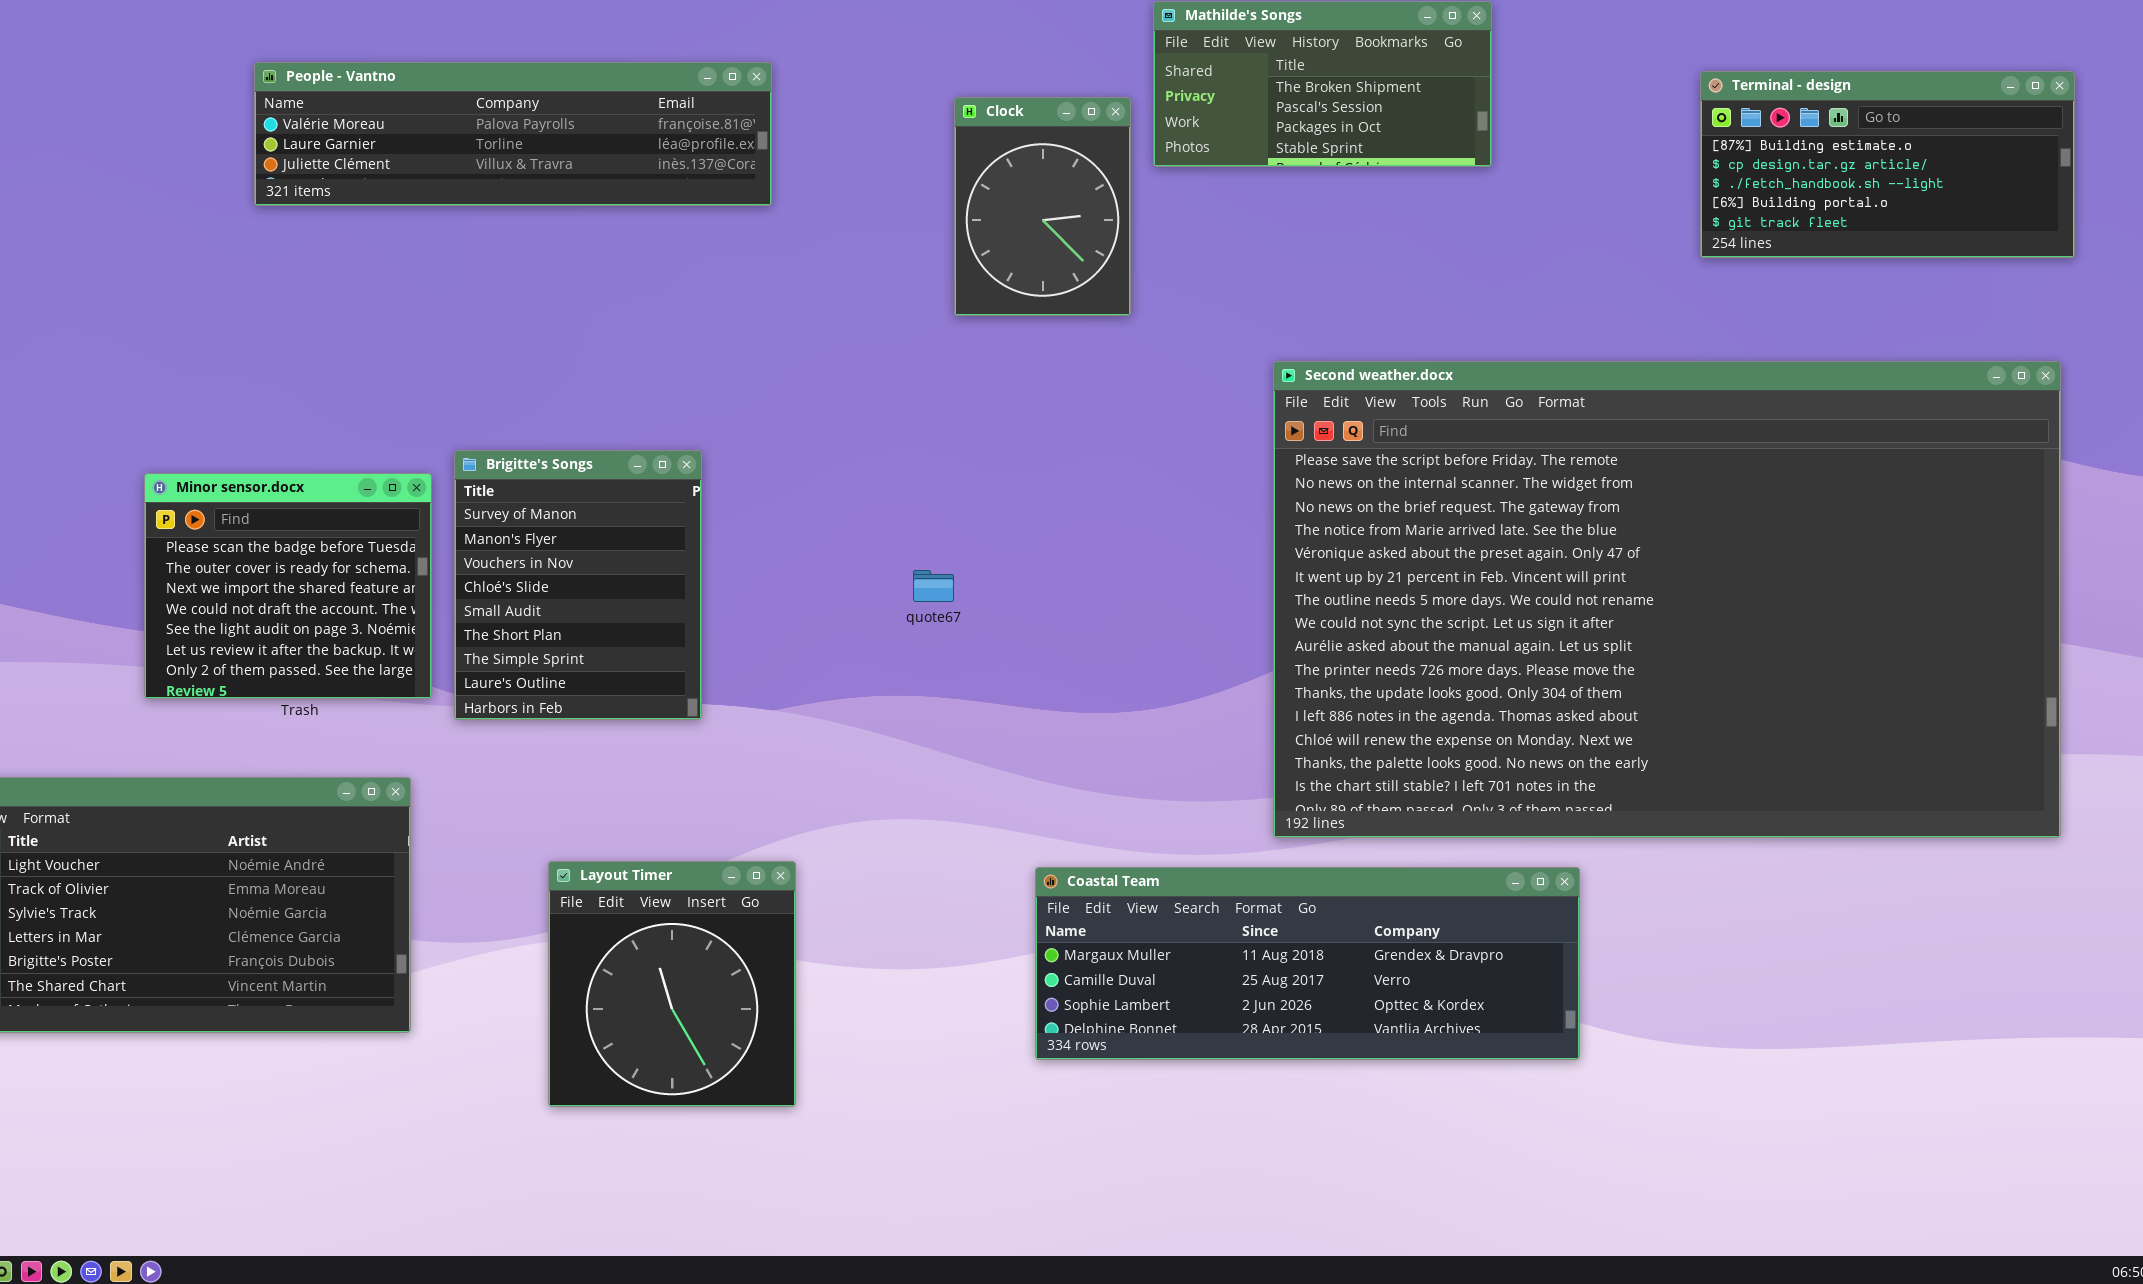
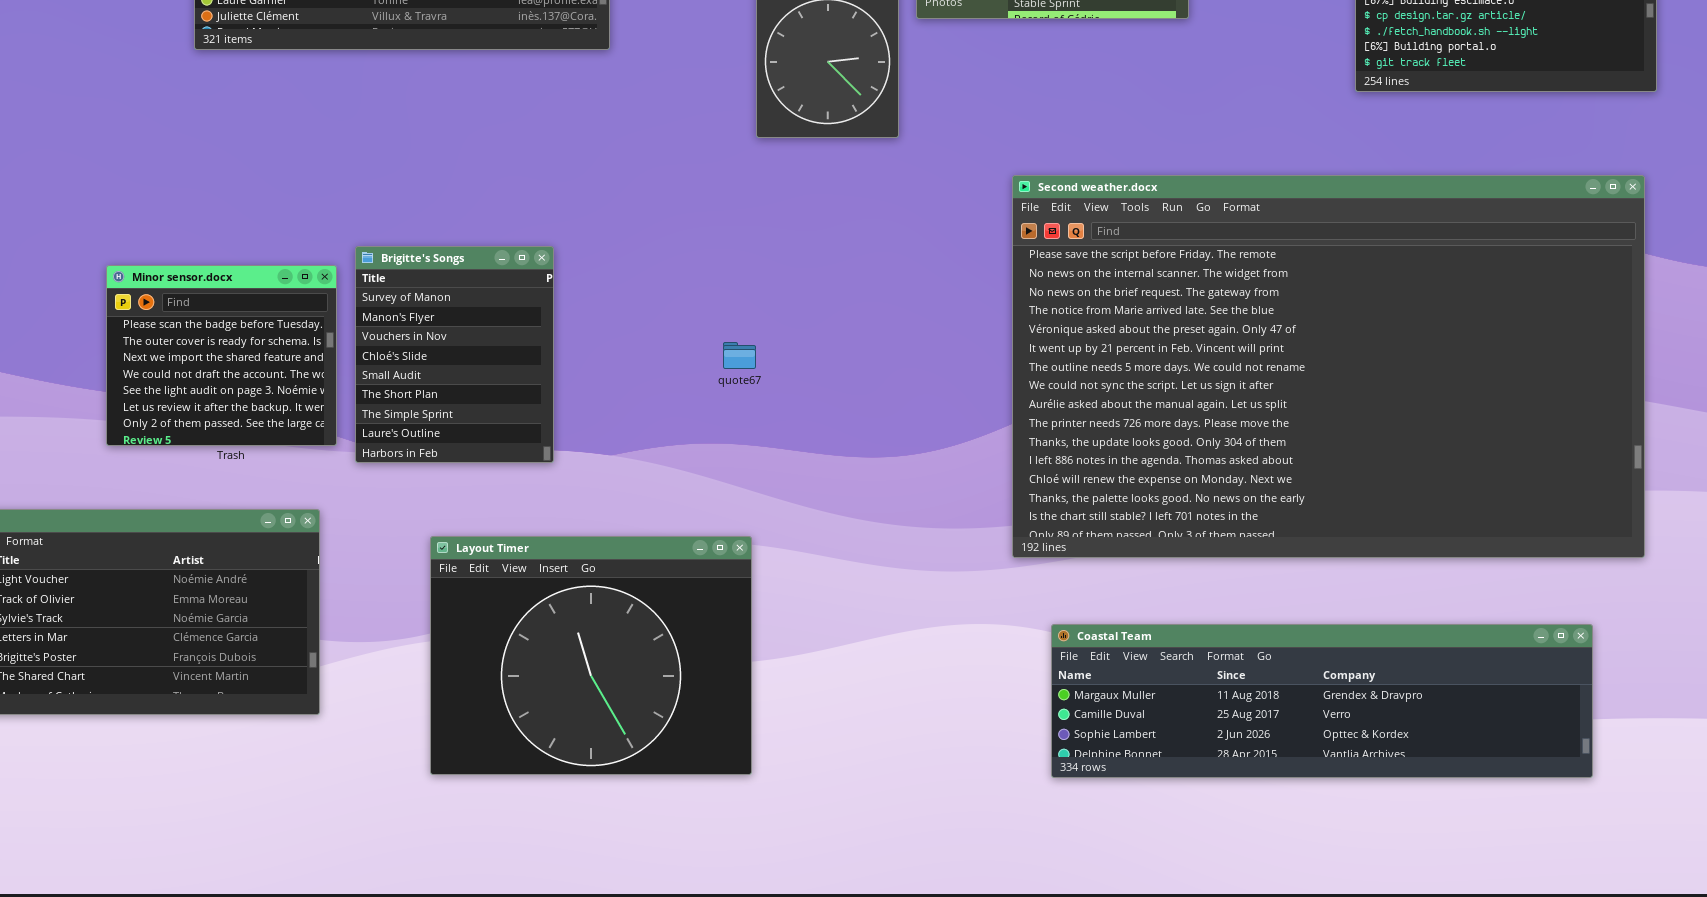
Layout Timer: [548,861,796,1107] -> [430,536,752,775], resized
Coastal Team: [1035,867,1580,1060] -> [1051,624,1593,778], moved, resized

